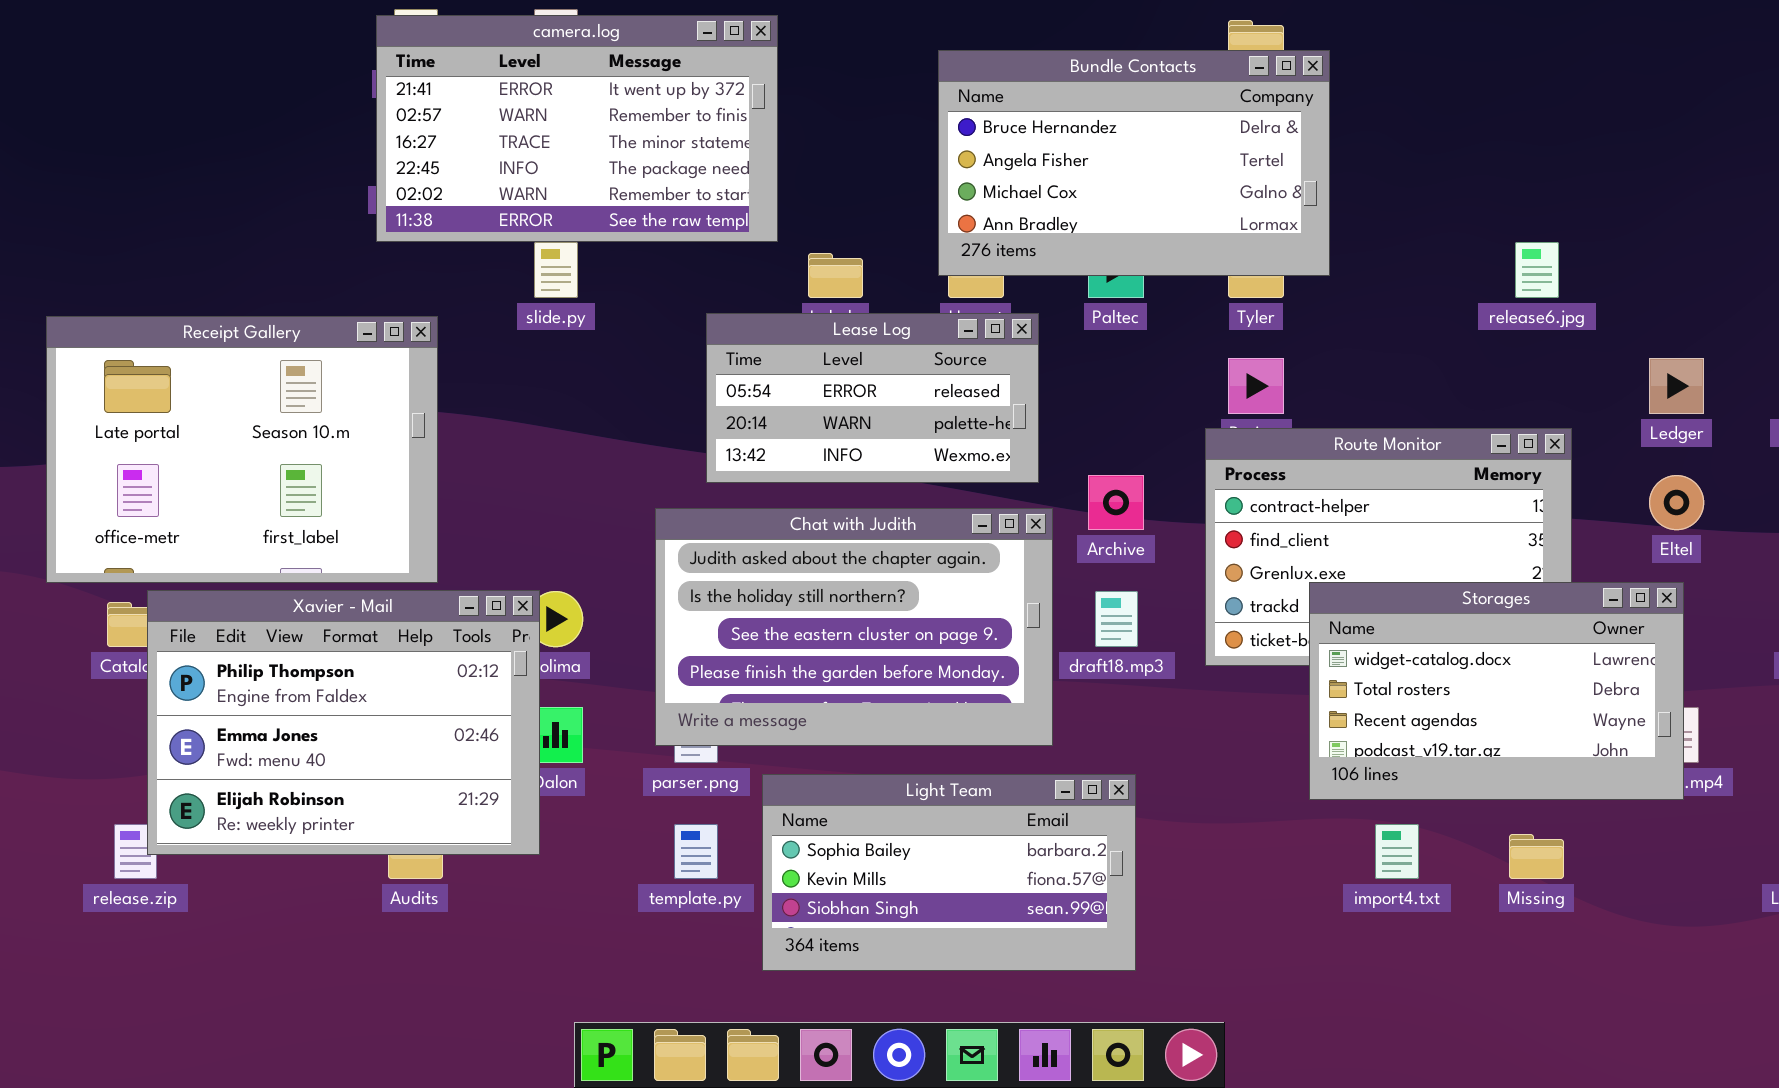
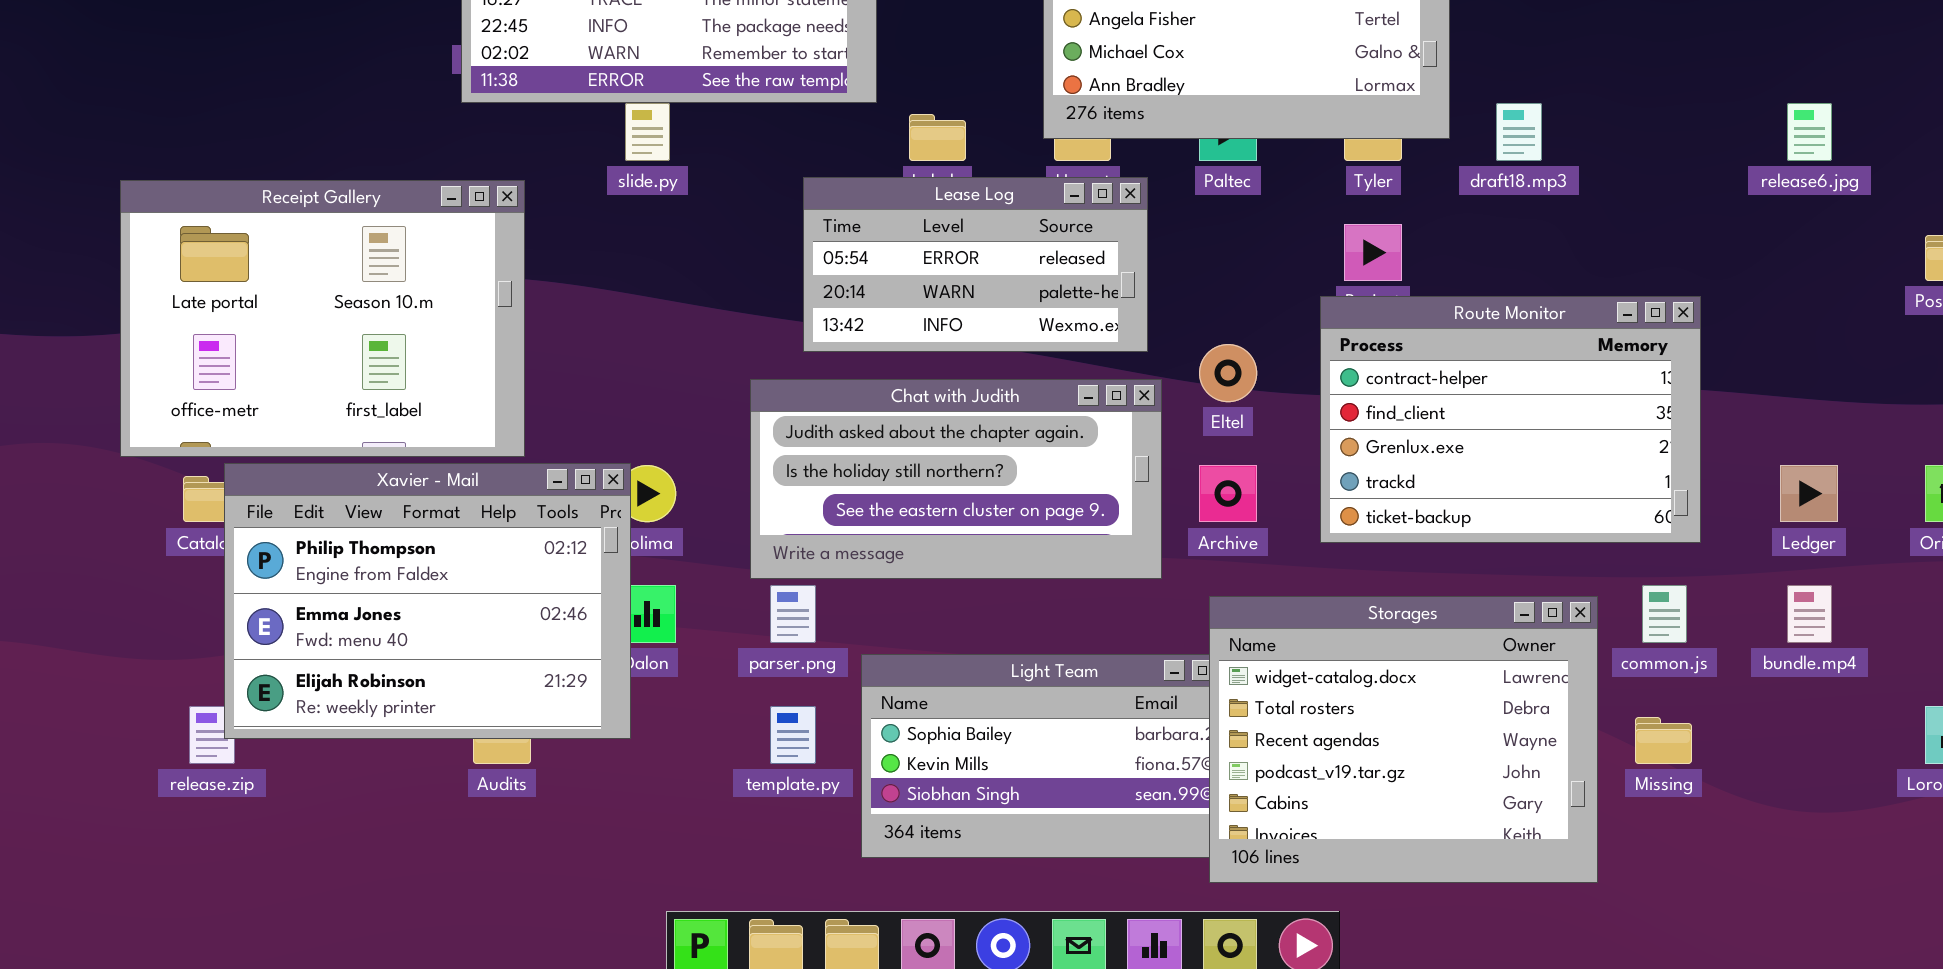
release6.jpg: [1515,242,1559,298] -> [1787,103,1832,161], moved
Ledger: [1649,358,1704,414] -> [1780,465,1838,522], moved
Archive: [1088,475,1144,530] -> [1199,465,1257,522], moved
Eltel: [1649,475,1704,530] -> [1199,344,1257,402], moved
Chat with Judith: [655,508,1053,746] -> [750,379,1162,579], resized
Storages: [1309,582,1684,800] -> [1209,596,1598,883], moved, resized
draft18.mp3: [1095,591,1138,647] -> [1496,103,1542,161], moved

